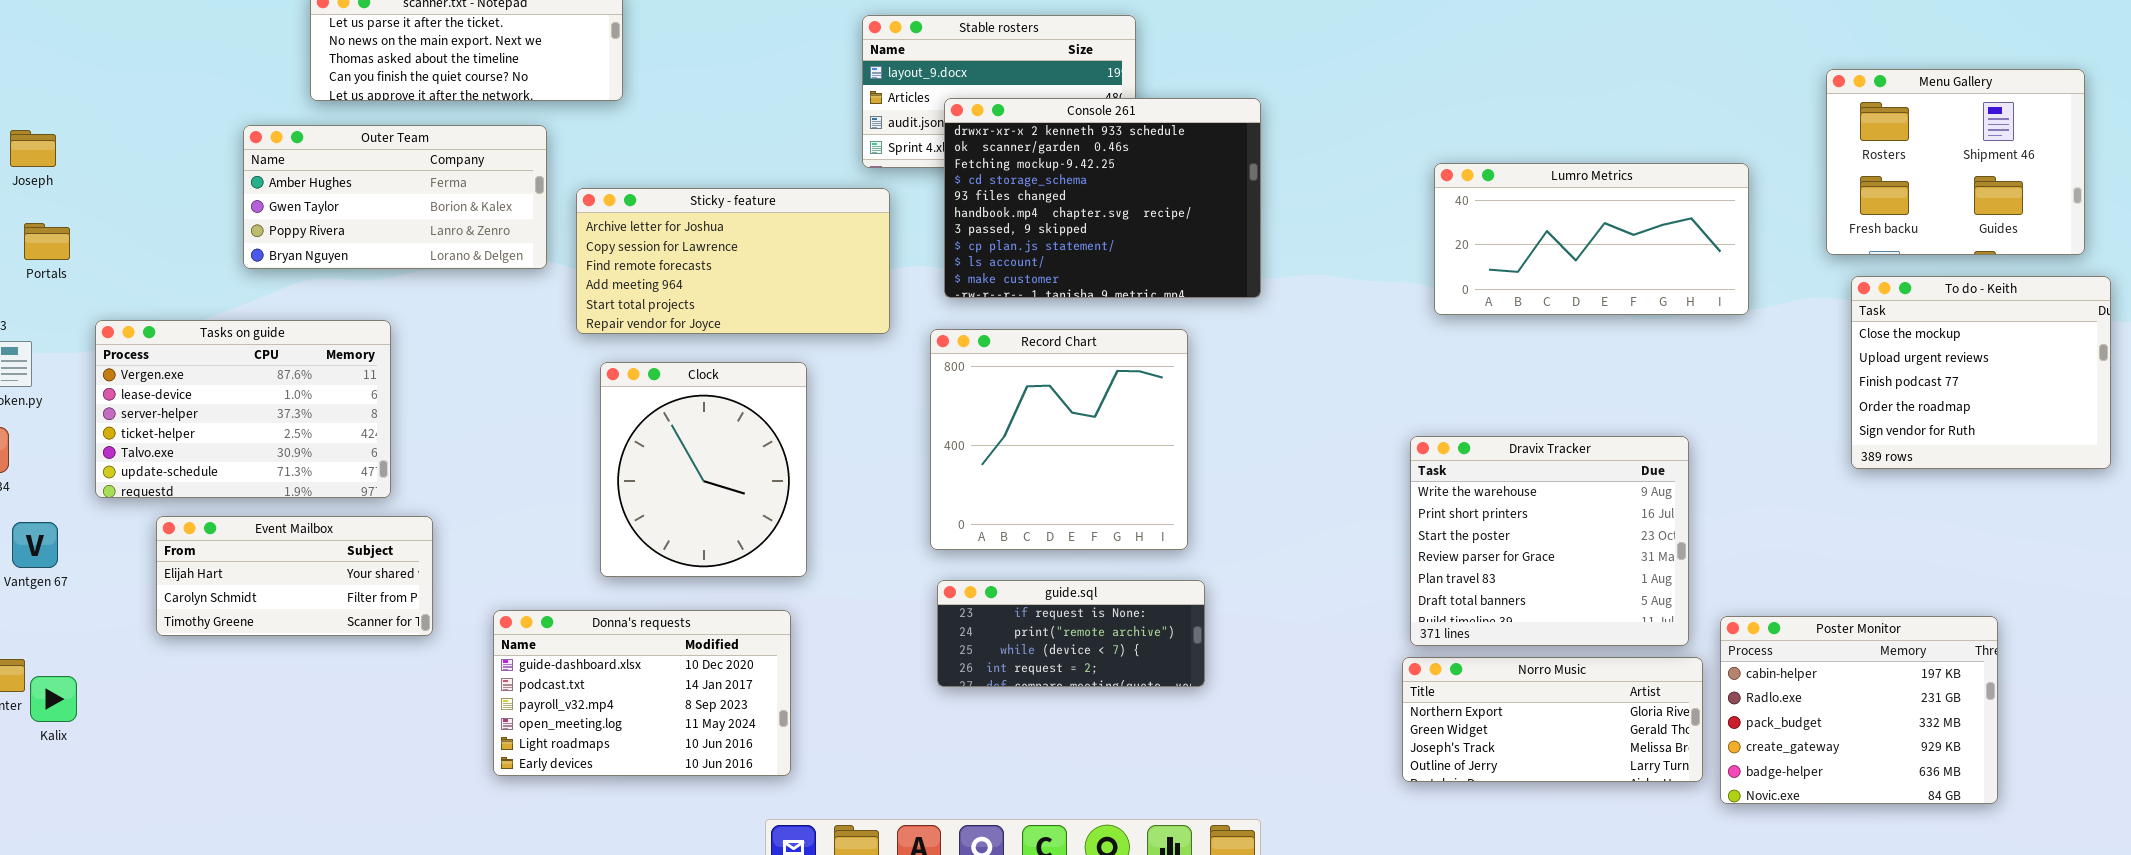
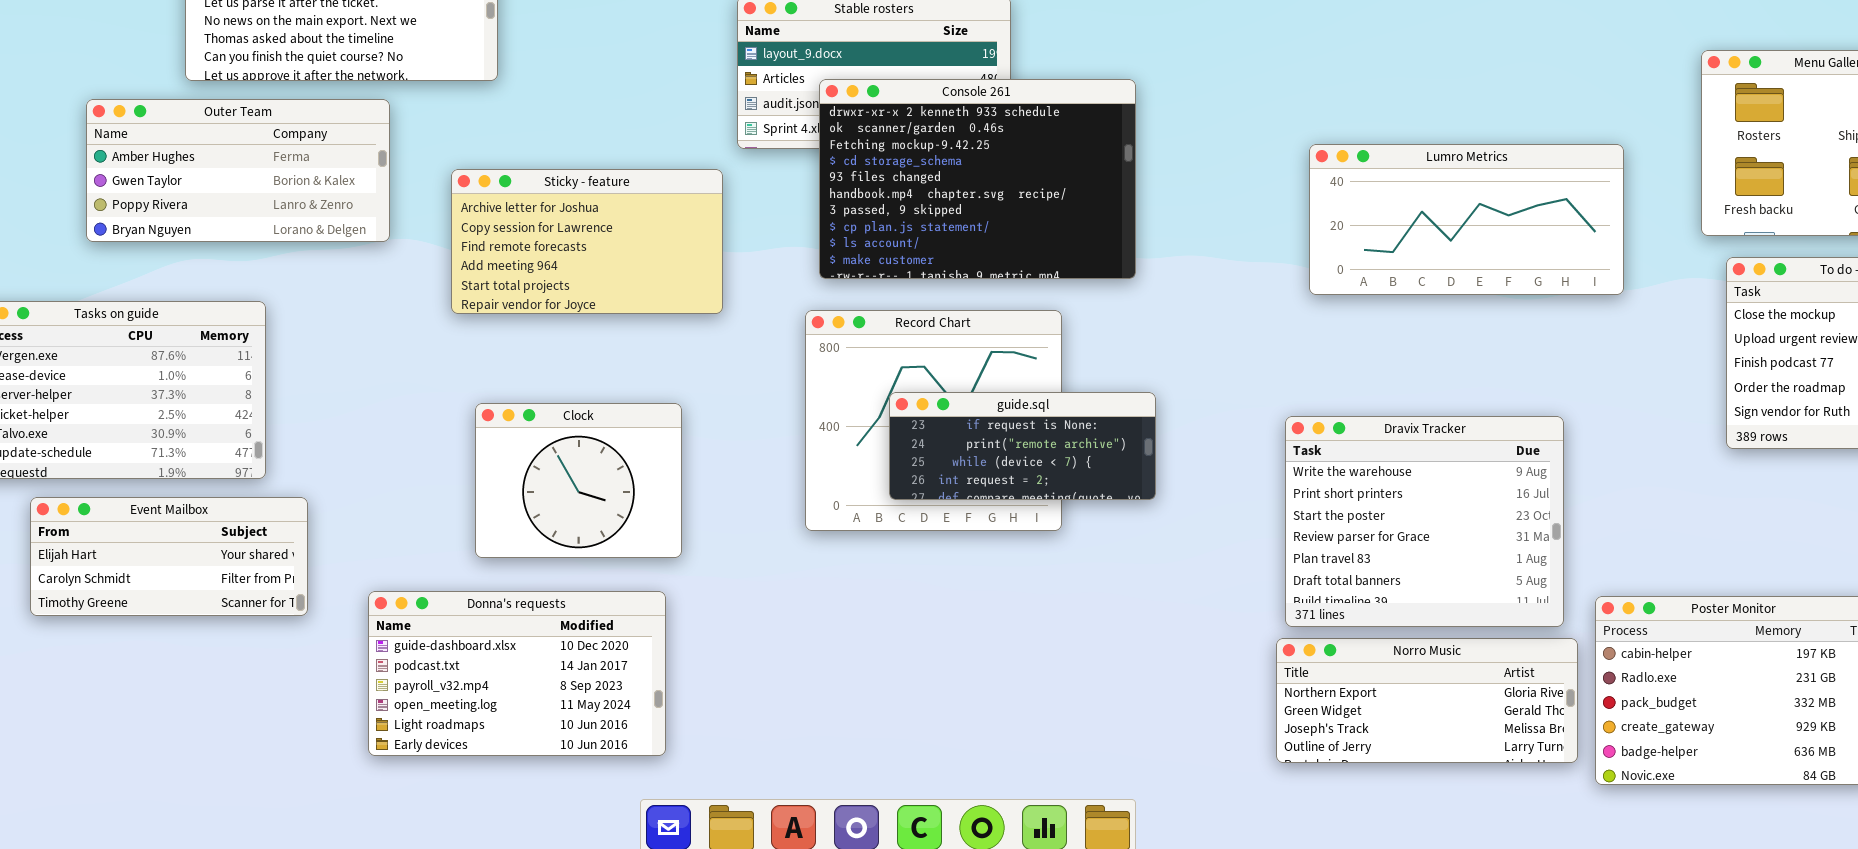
Outer Team: [243,125,547,269] -> [86,99,390,242], moved
Sticky - feature: [576,188,890,334] -> [451,169,723,314], resized
Clock: [600,362,807,577] -> [475,403,682,558], resized
guide.sql: [937,580,1205,687] -> [889,392,1156,500], moved

